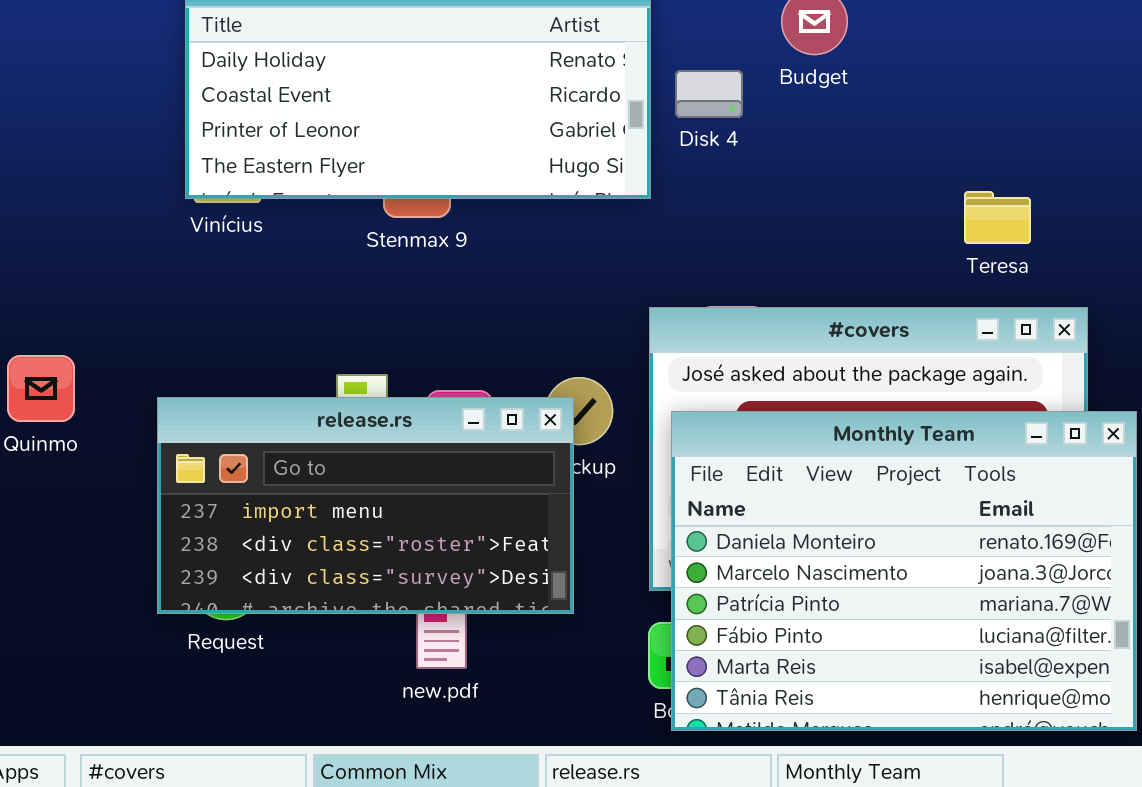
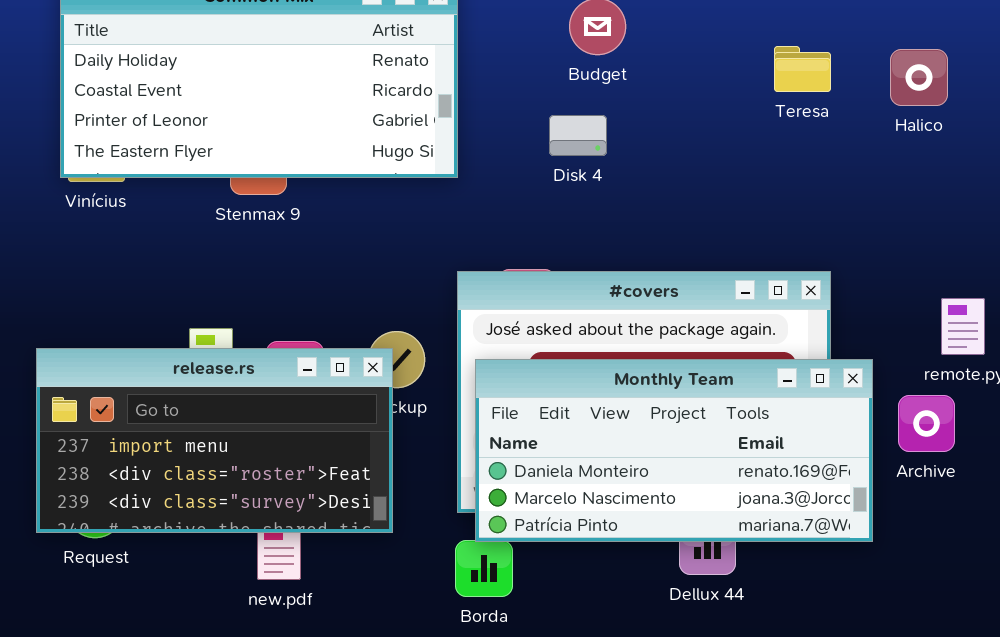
Disk 4: [675,70,743,118] -> [549,115,607,156], moved
Teresa: [964,191,1031,244] -> [774,46,831,92], moved
Monthly Team: [671,411,1137,731] -> [475,359,873,542], resized

